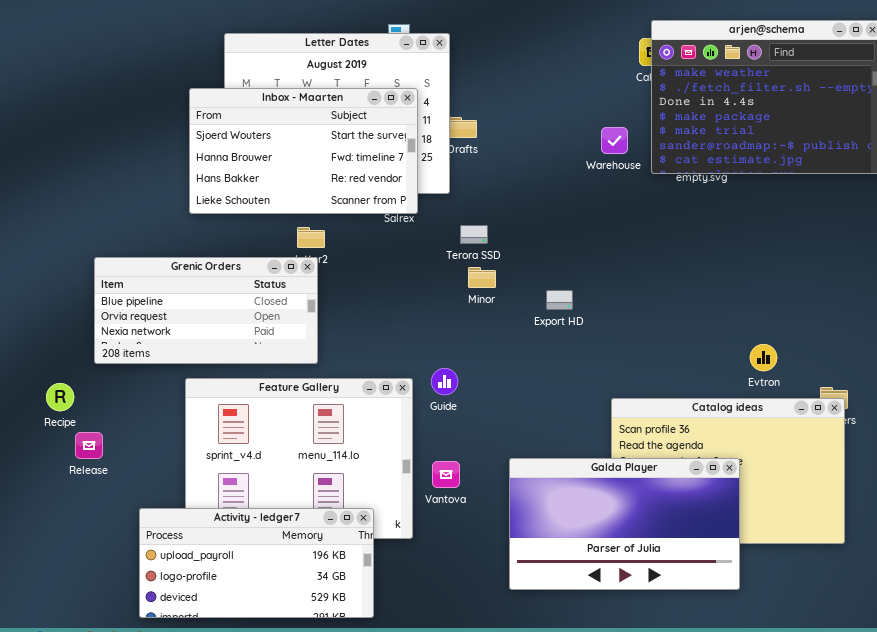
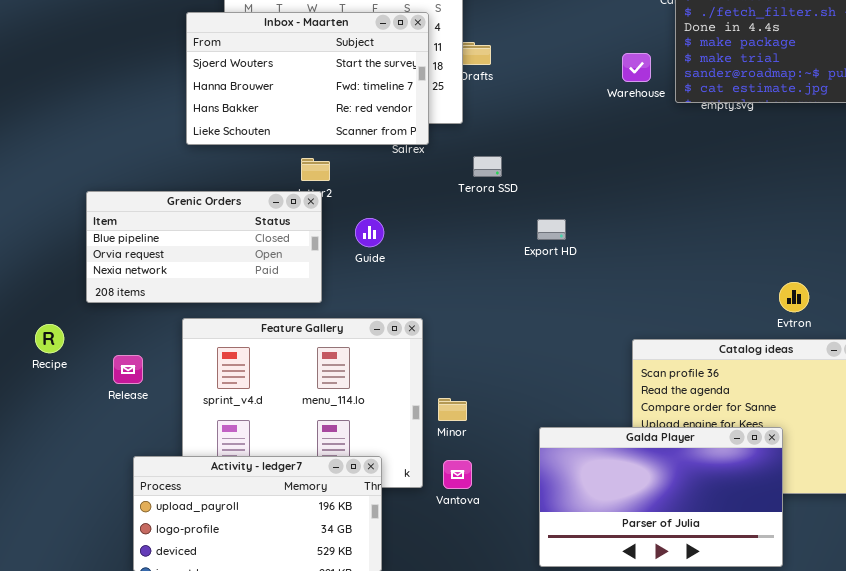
Minor: [468,267,496,288] -> [438,398,467,421], moved
Export HD: [546,290,573,310] -> [537,219,566,240], moved
Guide: [431,368,458,395] -> [355,218,384,247], moved
Release: [75,432,103,459] -> [113,355,143,384], moved
Galda Player: [509,458,740,590] -> [539,427,783,567], moved
Vantova: [432,461,460,488] -> [443,460,472,489], moved

